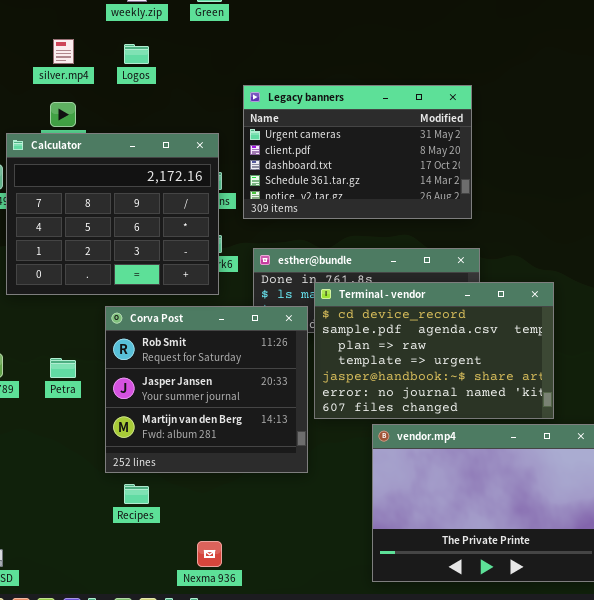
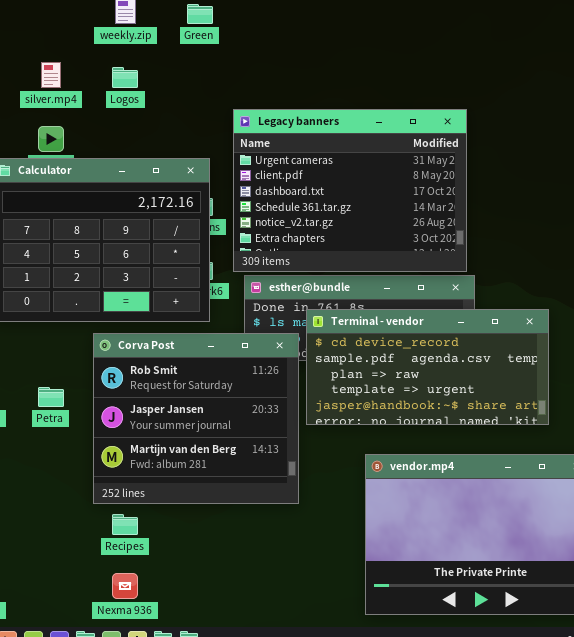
Legacy banners: [243,85,472,219] -> [233,109,467,272], resized
Terminal - vendor: [314,282,554,419] -> [306,309,549,425], resized
Nexma 936: [197,541,222,567] -> [112,573,138,599], moved

